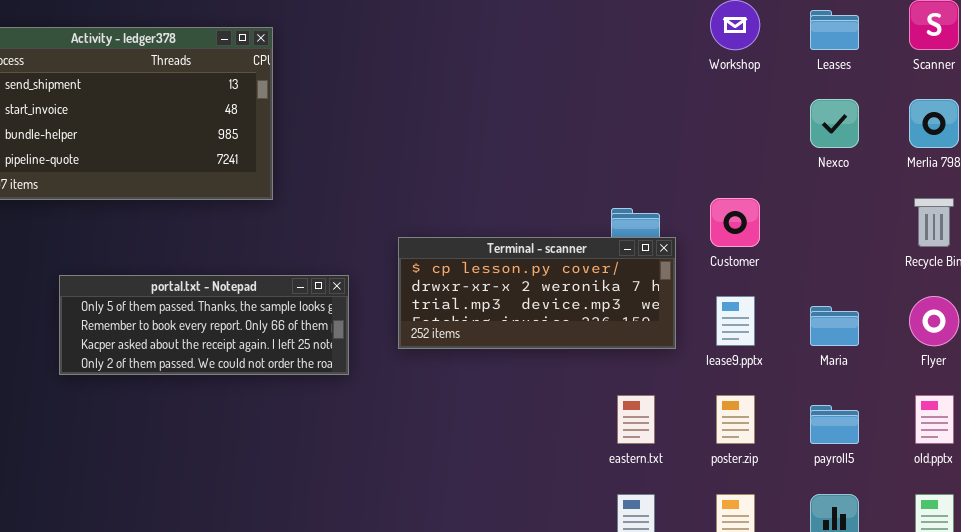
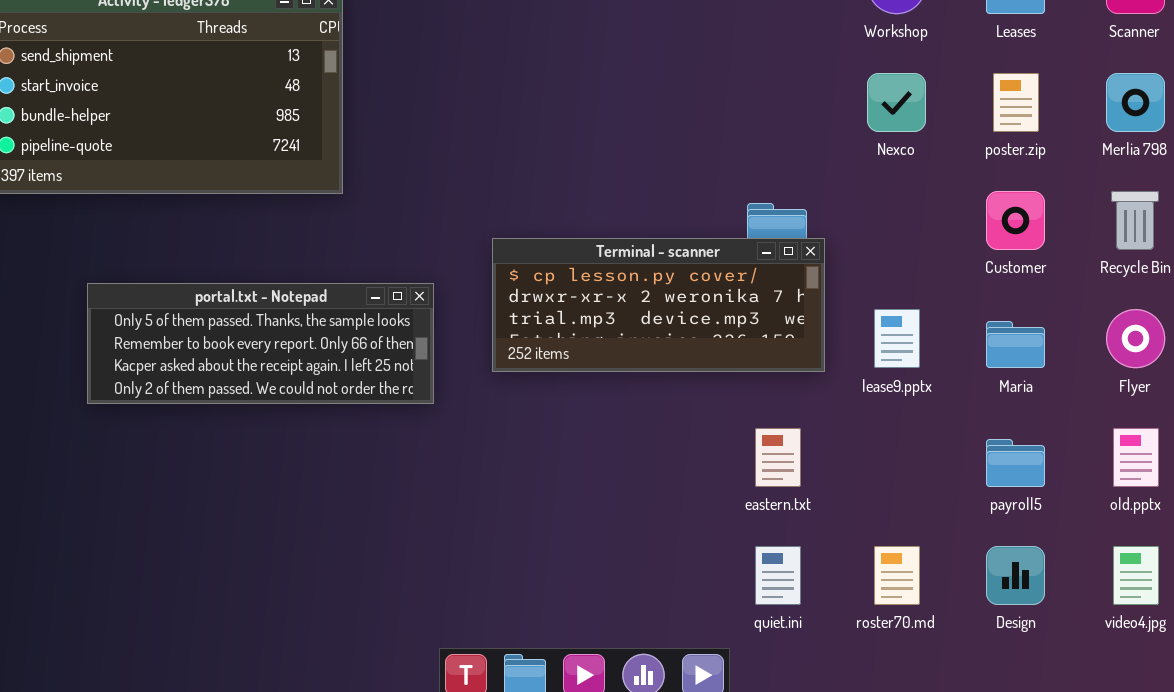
Nexco: [810,99,859,148] -> [867,73,926,132], moved
Customer: [710,198,760,247] -> [986,191,1045,250], moved
poster.zip: [716,395,755,444] -> [993,73,1039,132], moved

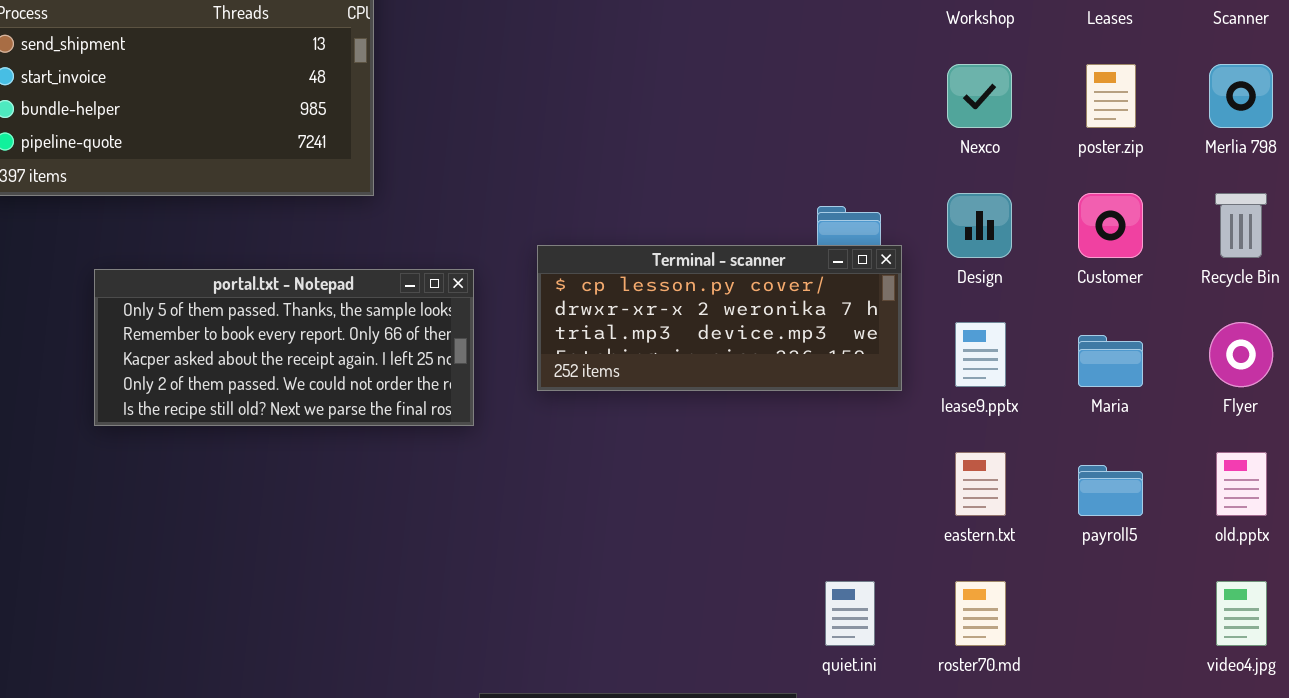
portal.txt - Notepad: [87,283,434,404] -> [94,269,474,426], resized
eastern.txt: [755,428,801,487] -> [955,452,1006,516], moved
Design: [986,546,1045,605] -> [947,193,1012,258], moved

